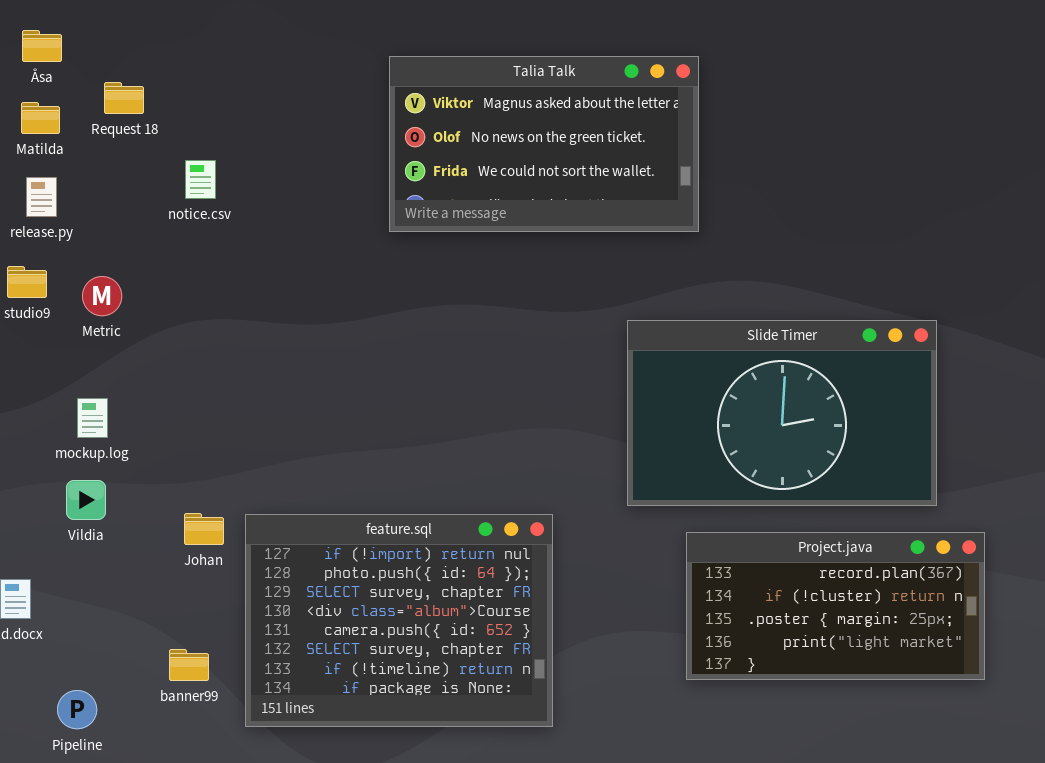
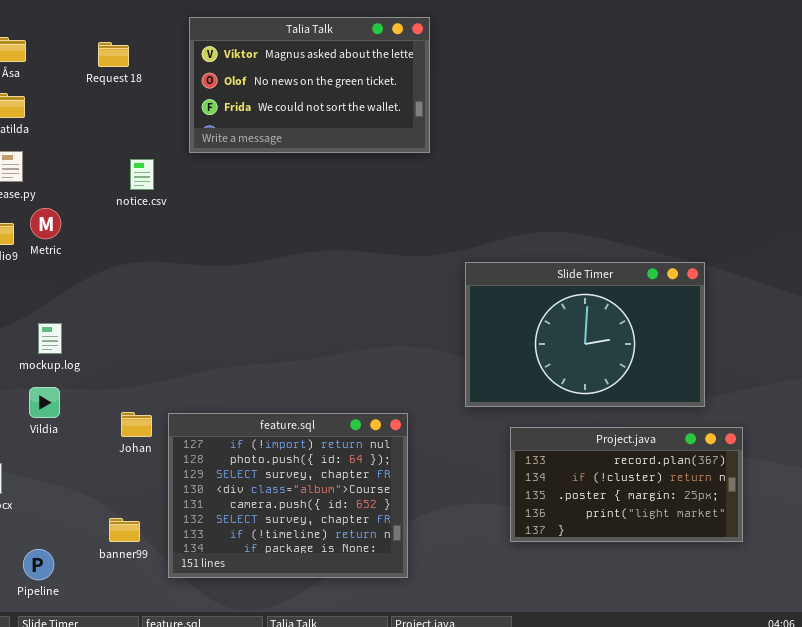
Talia Talk: [389,56,699,232] -> [189,17,430,153], moved
Request 18: [104,82,144,114] -> [98,42,129,67], moved
notice.csv: [185,160,216,199] -> [130,159,154,190], moved
Metric: [82,276,122,316] -> [30,208,61,239], moved

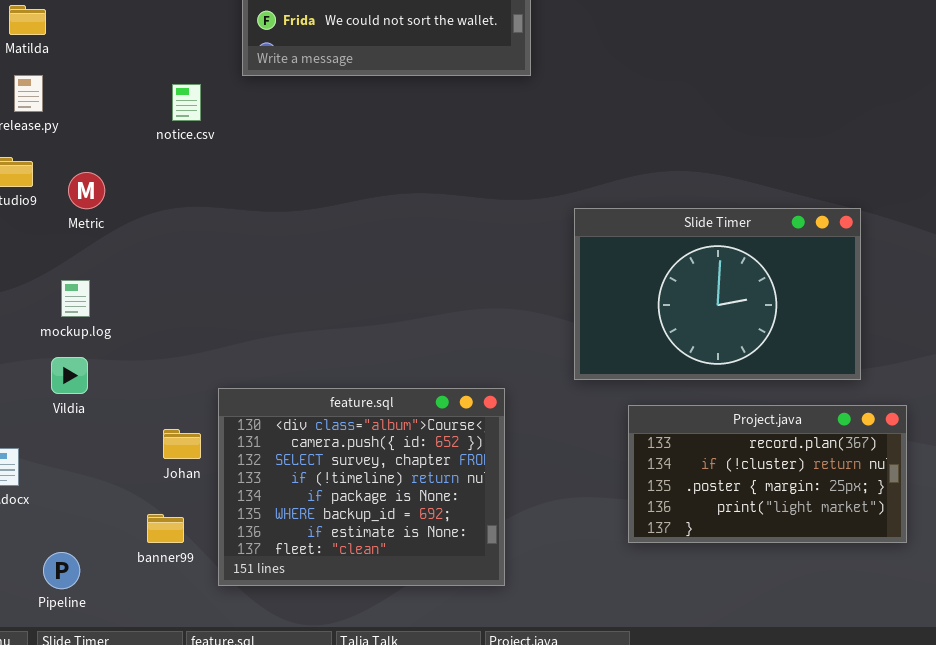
Metric: [30,208,61,239] -> [68,172,105,209], moved
Johan: [121,412,152,437] -> [163,429,201,459], moved
feature.sql: [168,413,408,578] -> [218,388,505,586], scrolled down 3 rows

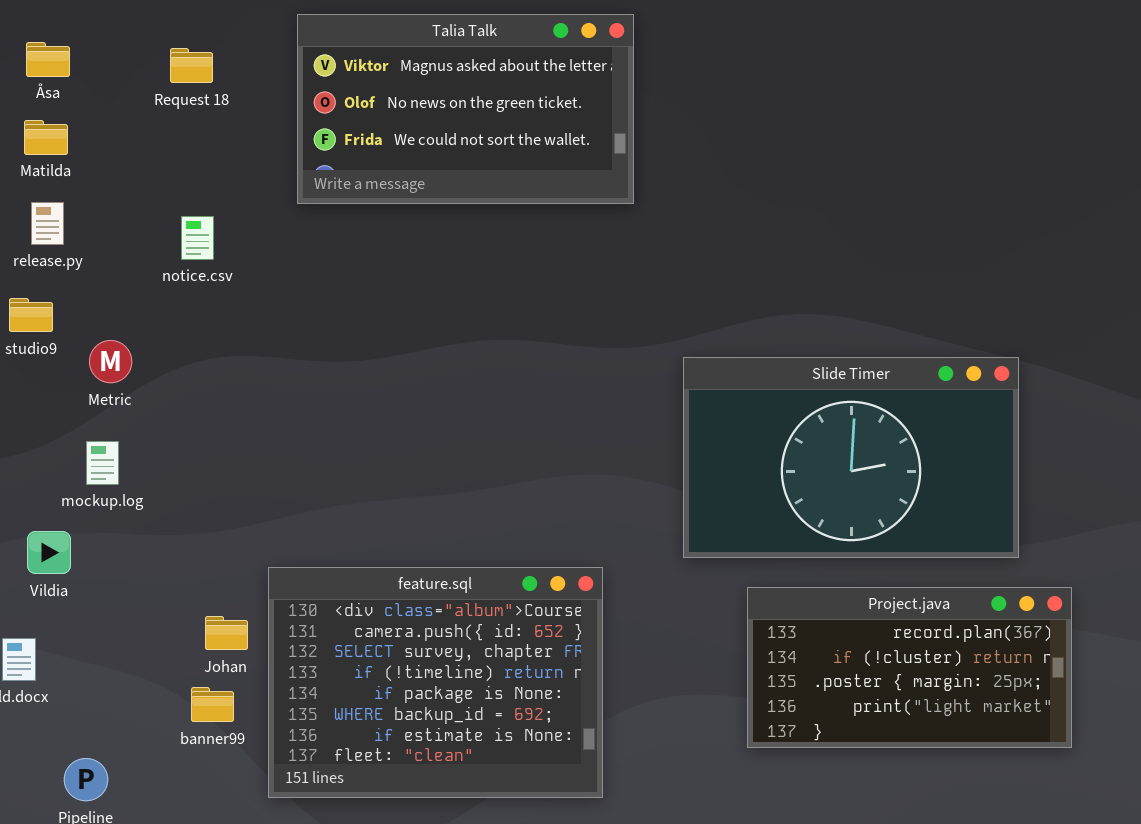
notice.csv: [172,84,201,121] -> [181,216,214,260], moved
Metric: [68,172,105,209] -> [89,340,132,383], moved
Vildia: [51,357,88,394] -> [27,531,71,574], moved
banner99: [147,514,184,543] -> [191,687,234,722], moved

